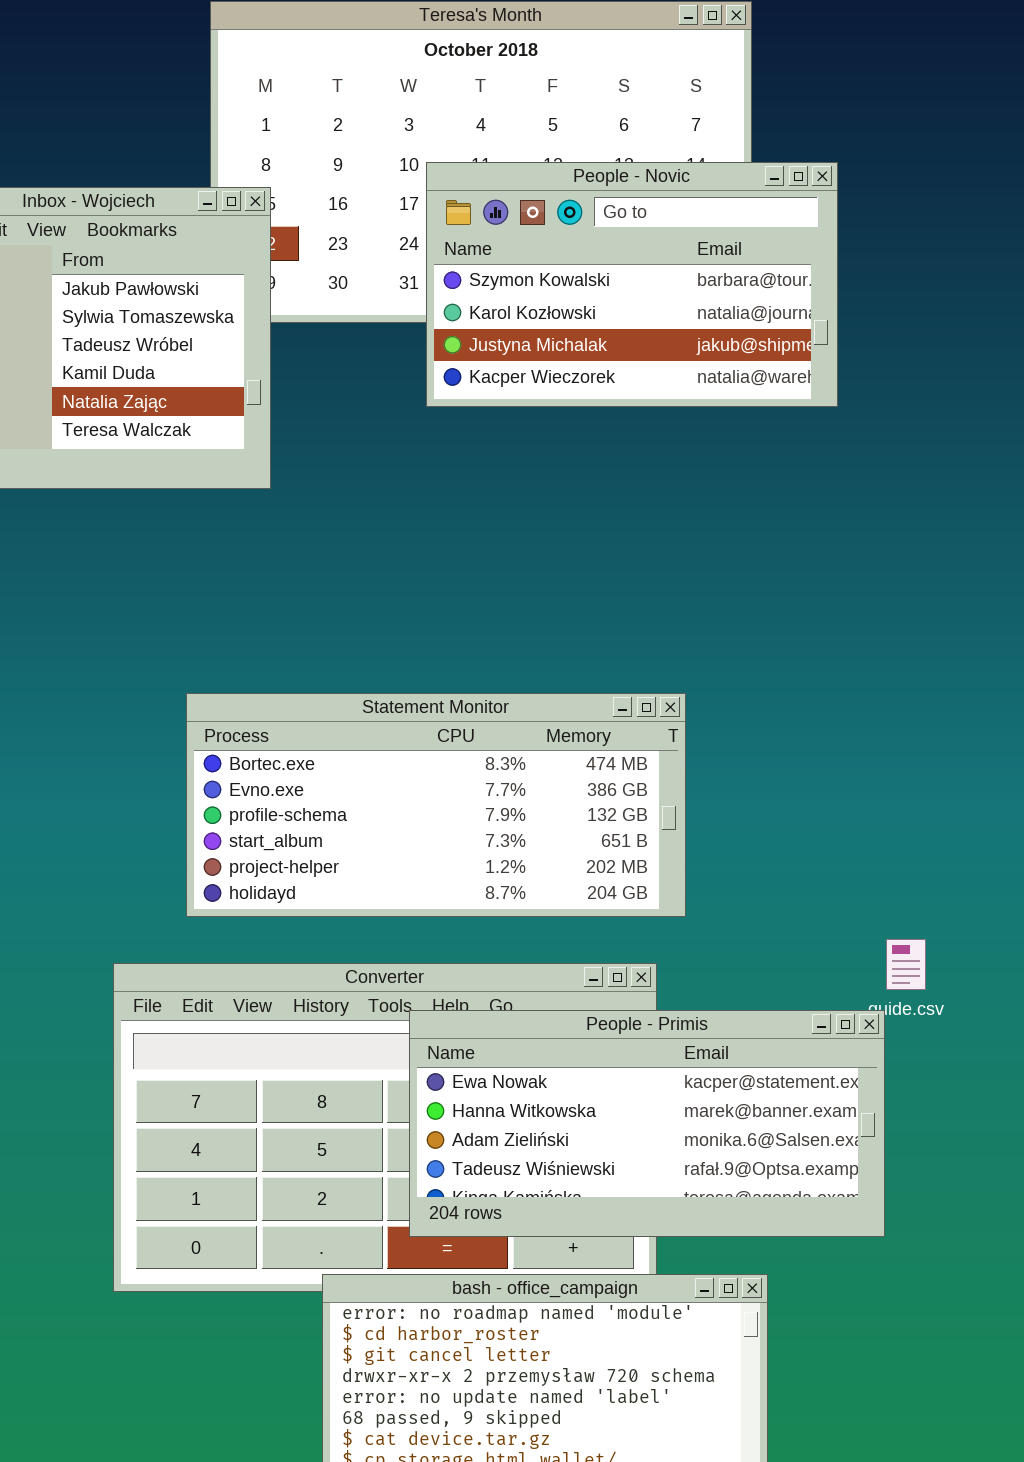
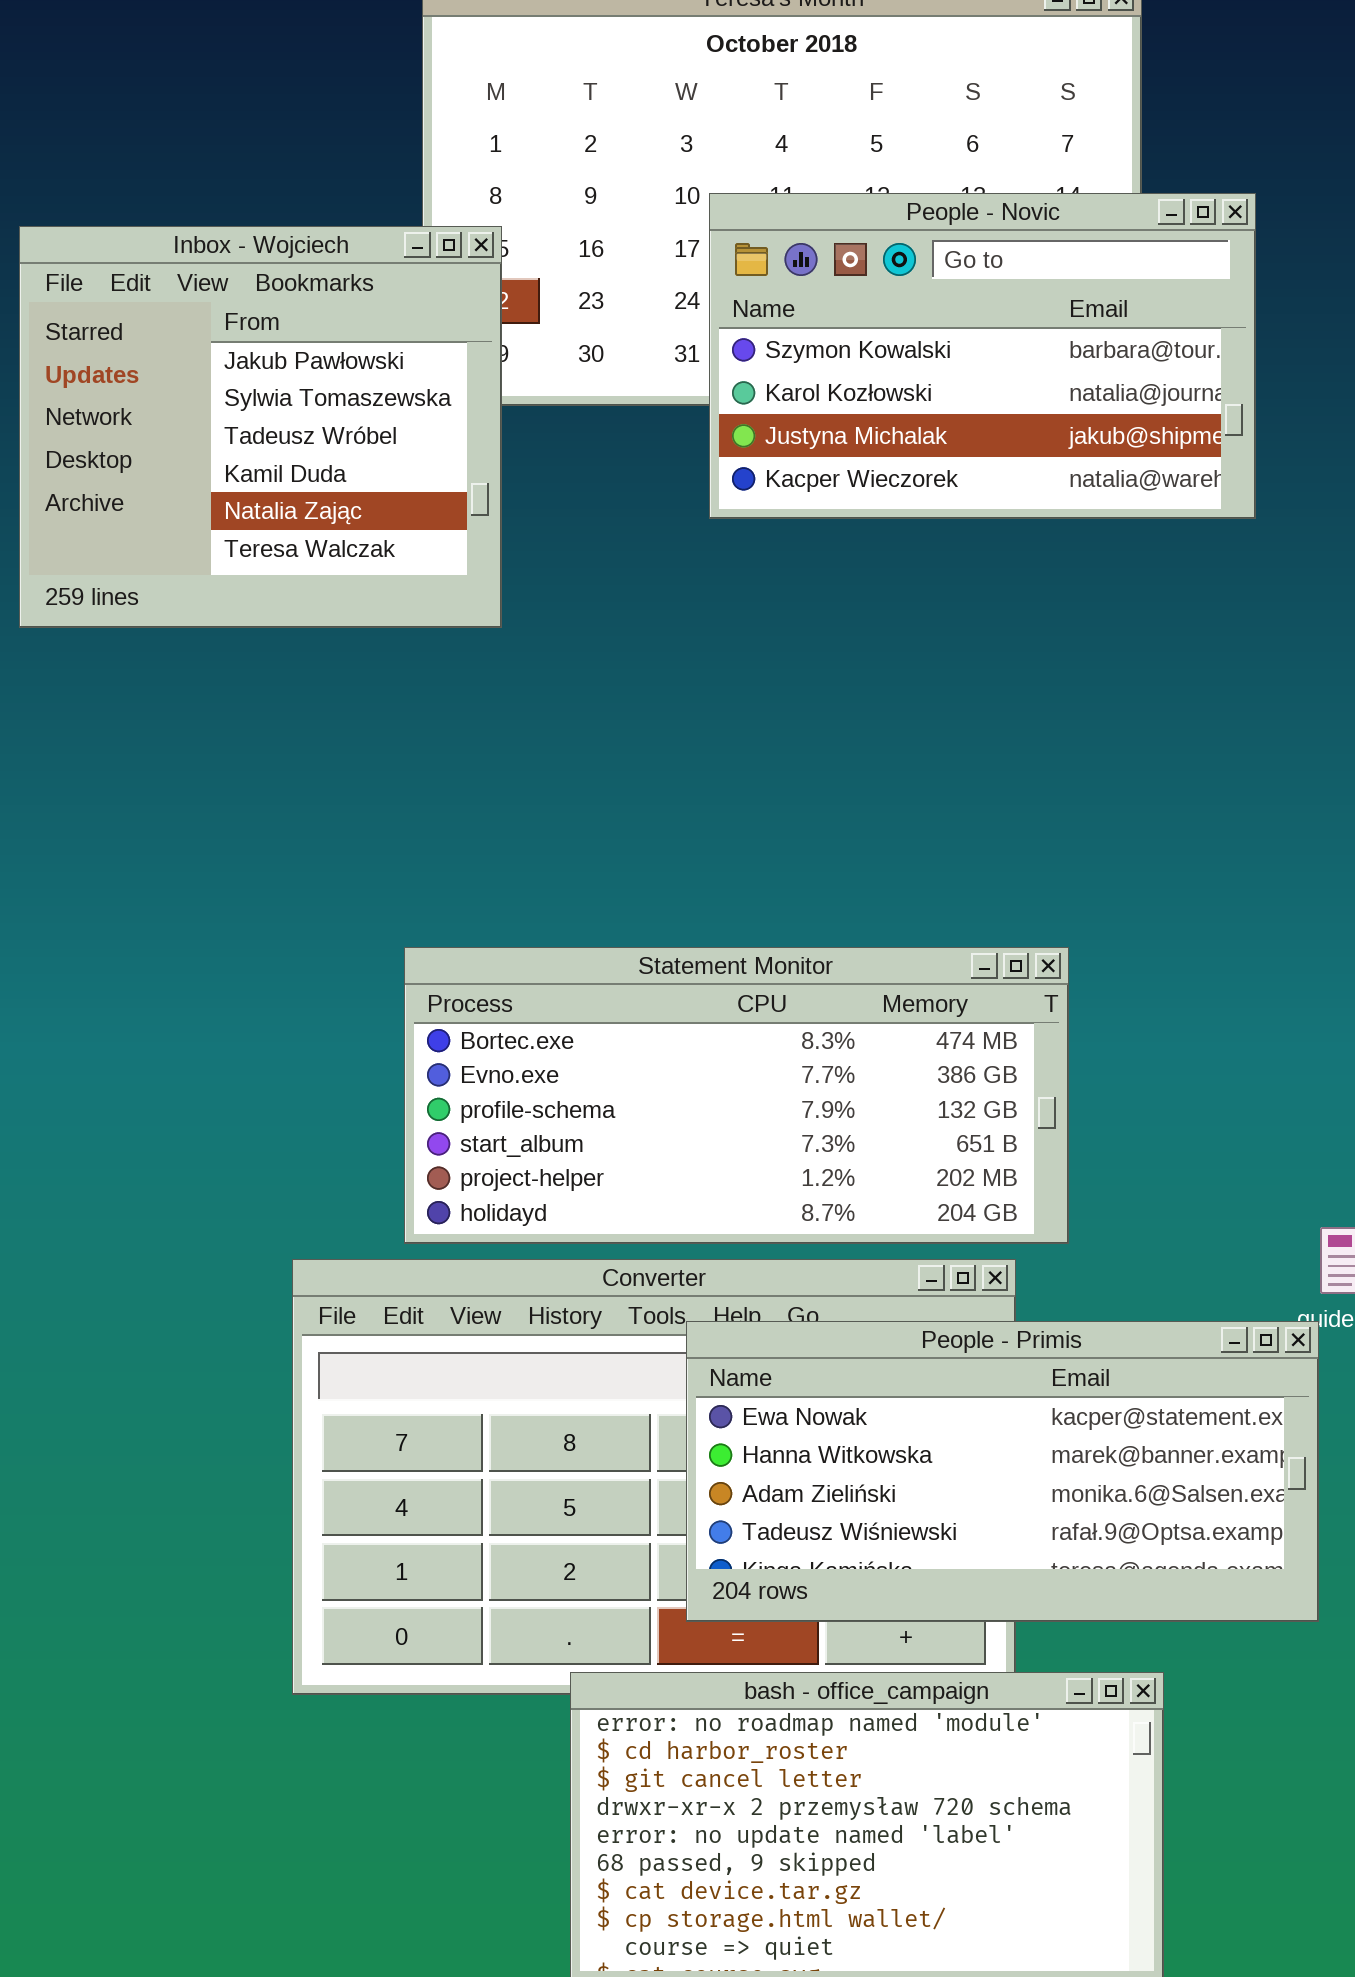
Statement Monitor: [186,693,686,917] -> [404,947,1069,1244], moved

